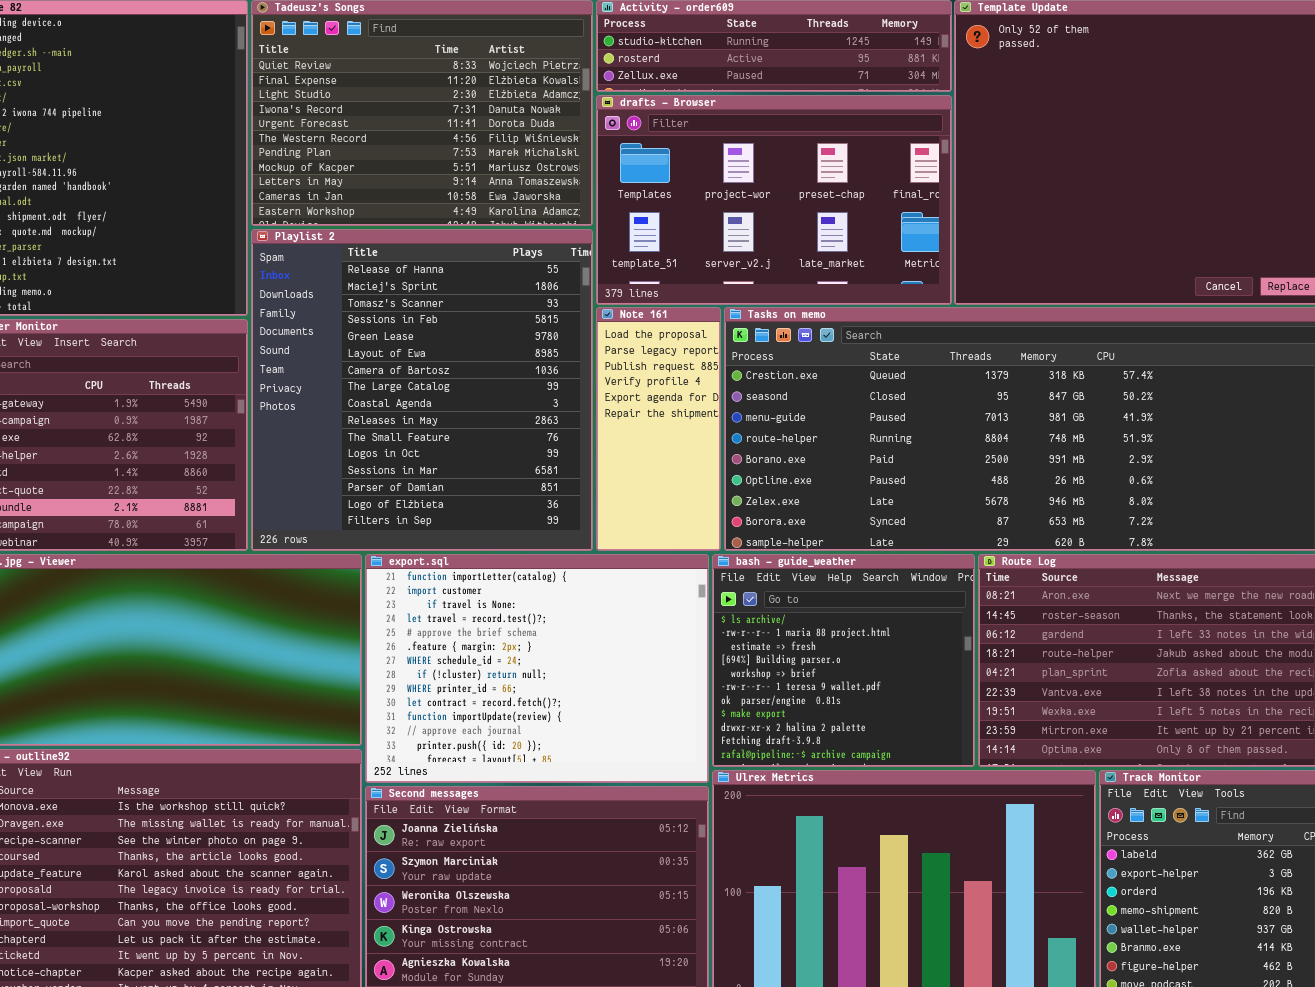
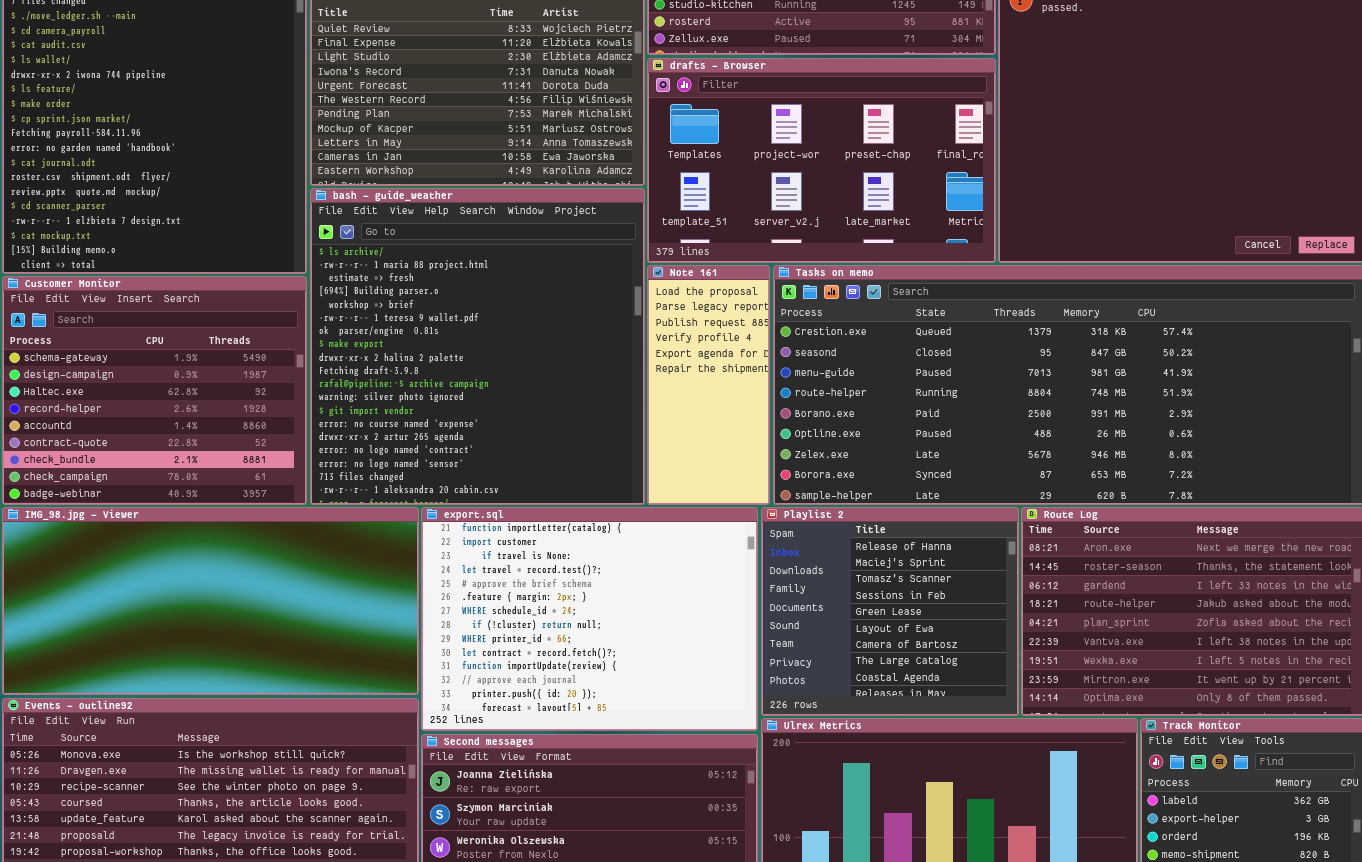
Playlist 2: [251,229,593,551] -> [761,507,1019,716], moved, resized
bash - guide_weather: [712,554,975,767] -> [310,188,645,505], moved, resized

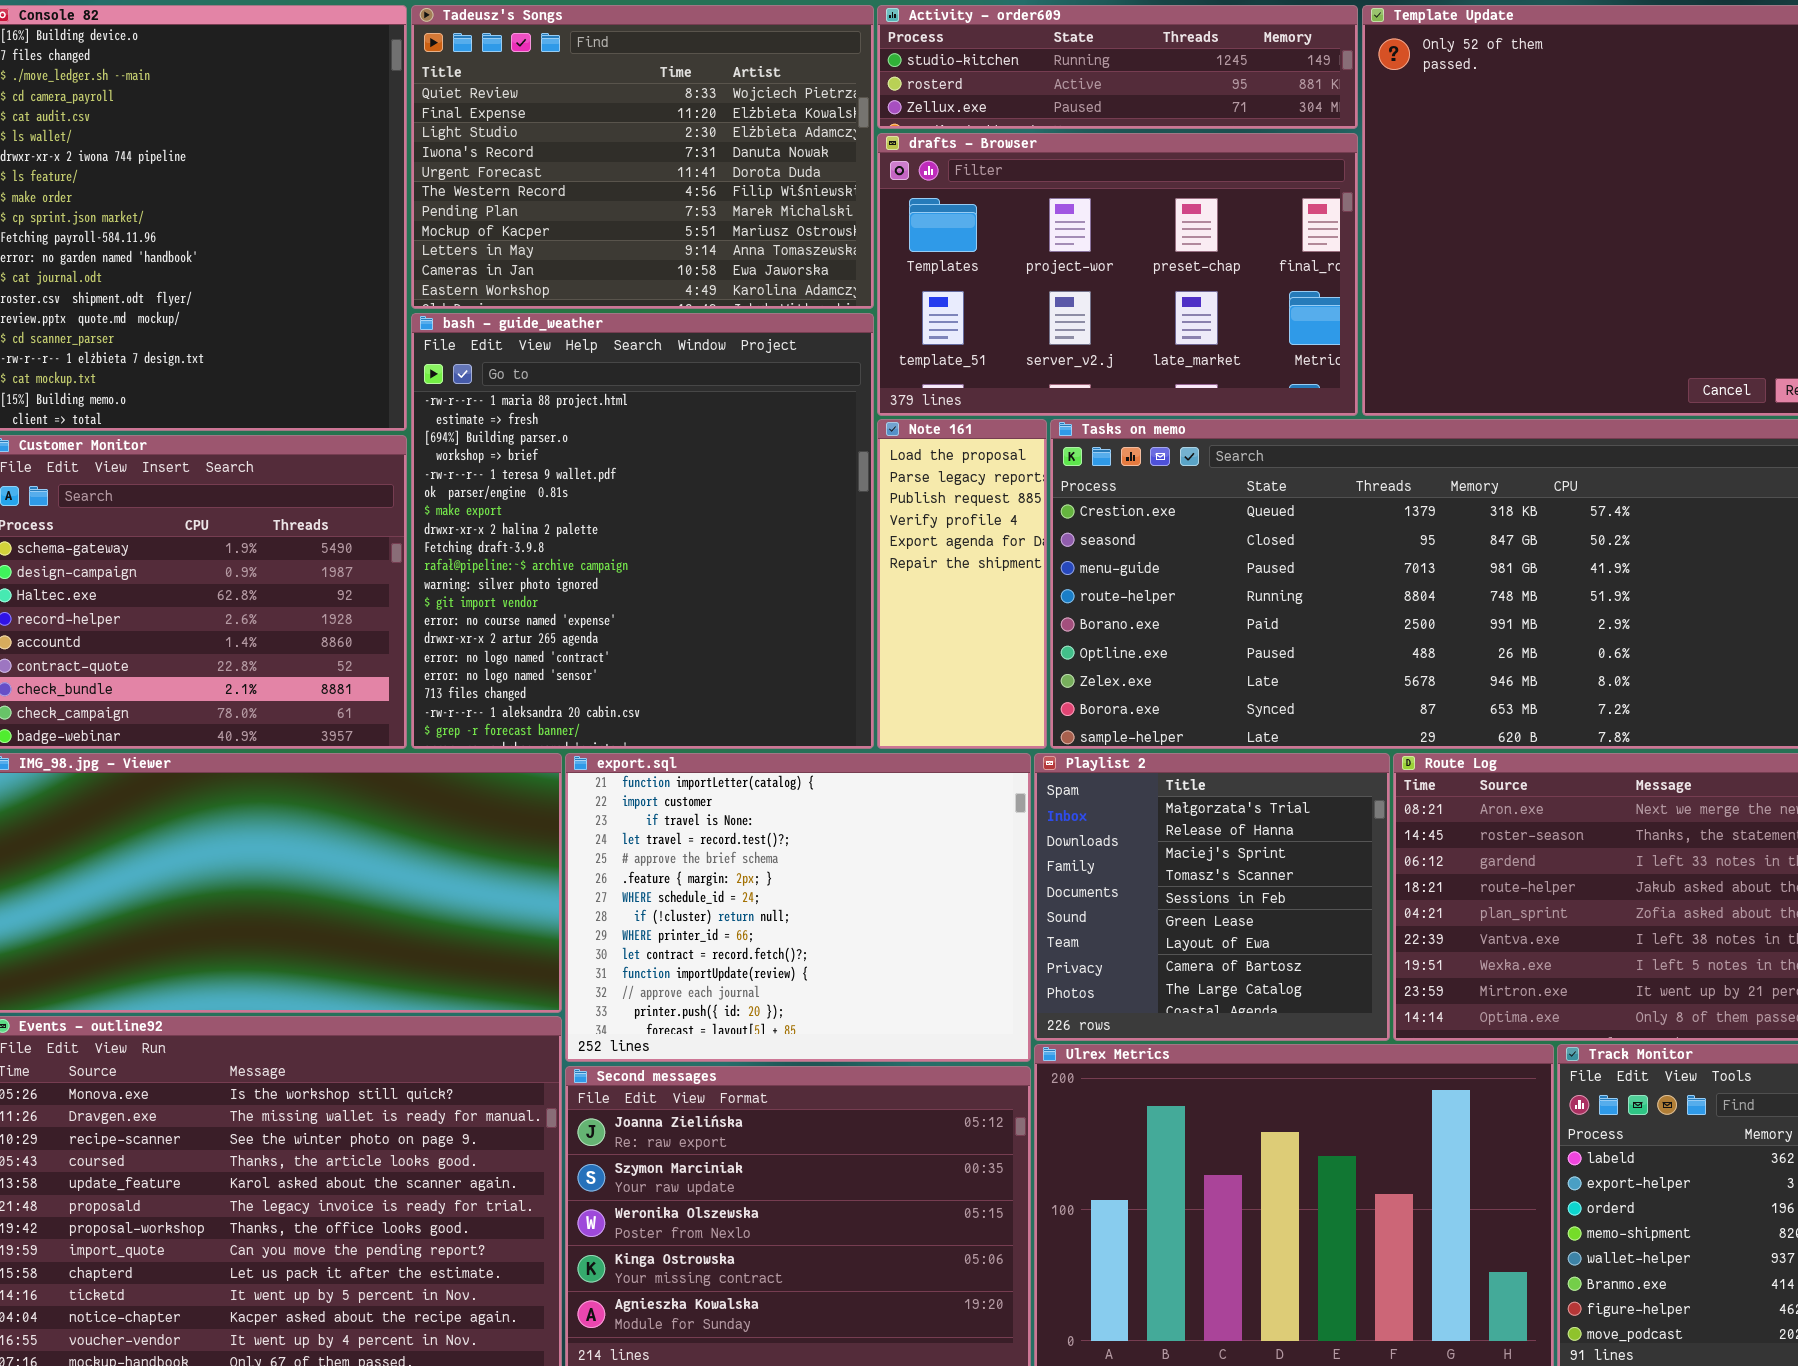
bash - guide_weather: [310,188,645,505] -> [411,313,874,749], scrolled down 1 row
Playlist 2: [761,507,1019,716] -> [1034,753,1390,1041], scrolled up 1 row

